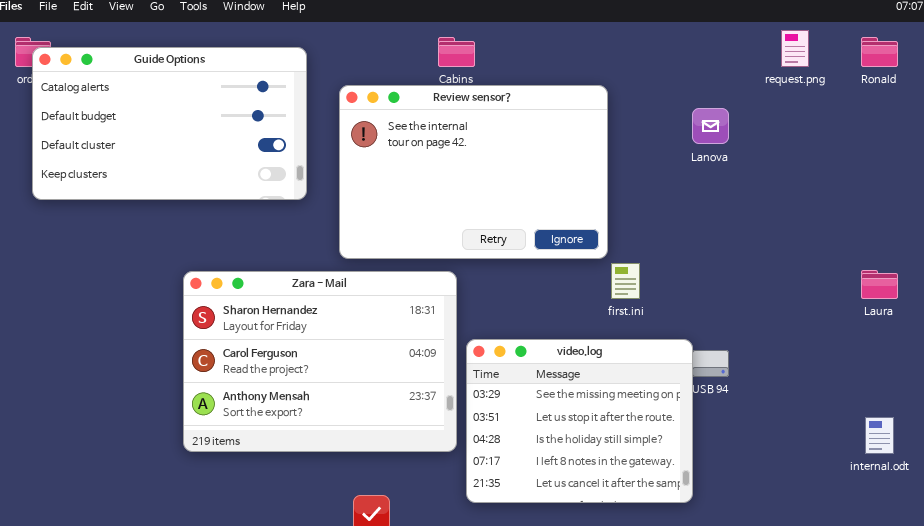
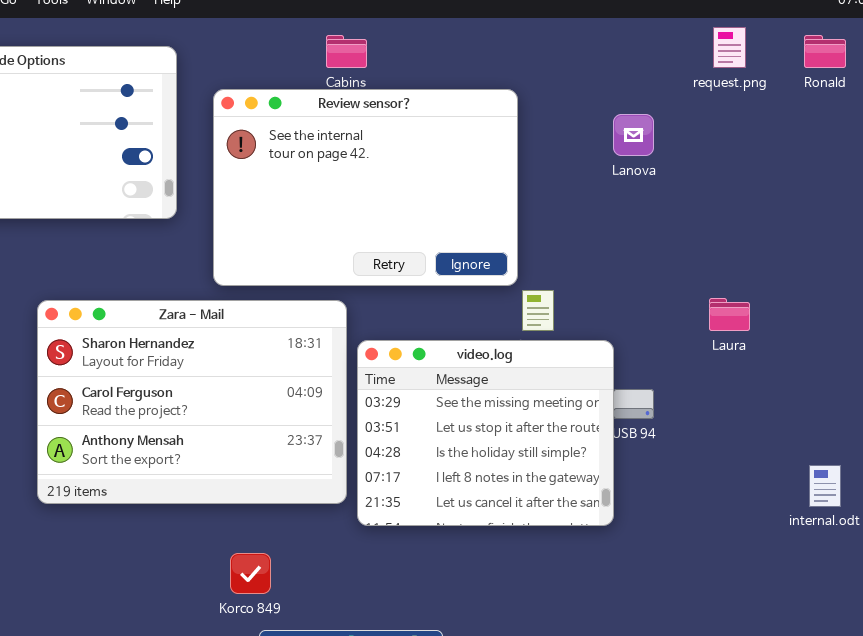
Laura: [861,270,898,299] -> [709,298,750,331], moved
video.log: [466,339,693,503] -> [357,340,614,526], moved

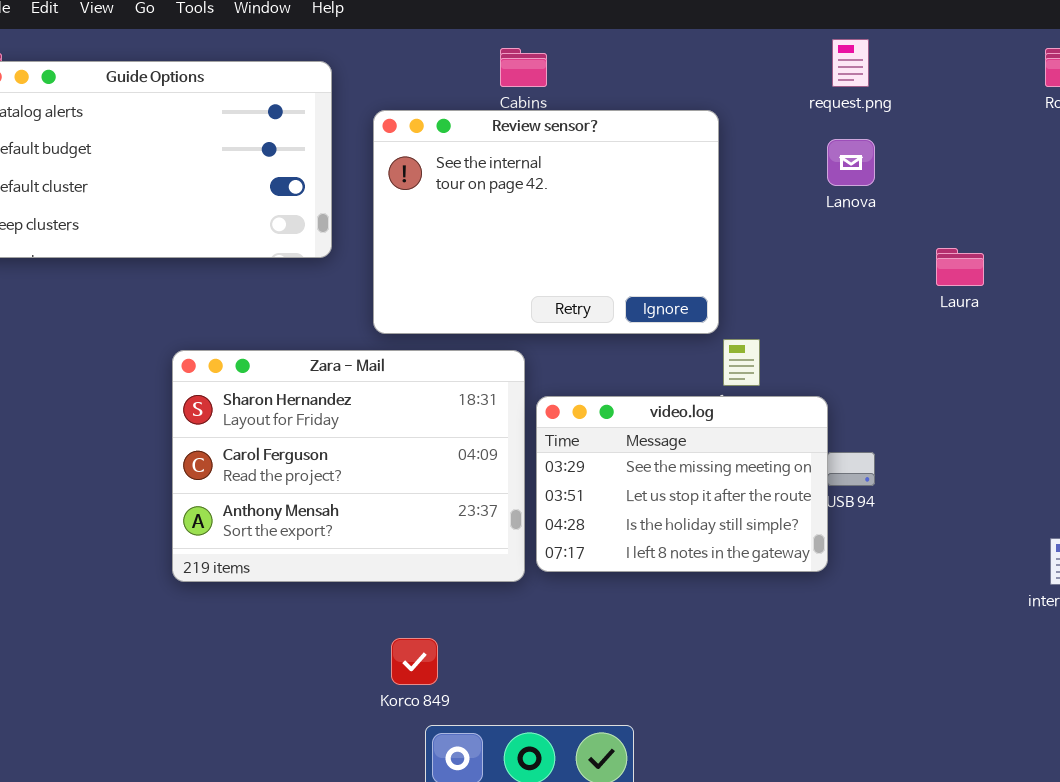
request.png: [713,27,746,68] -> [832,39,869,87], moved
Laura: [709,298,750,331] -> [936,248,984,286], moved
video.log: [357,340,614,526] -> [536,396,828,572], resized

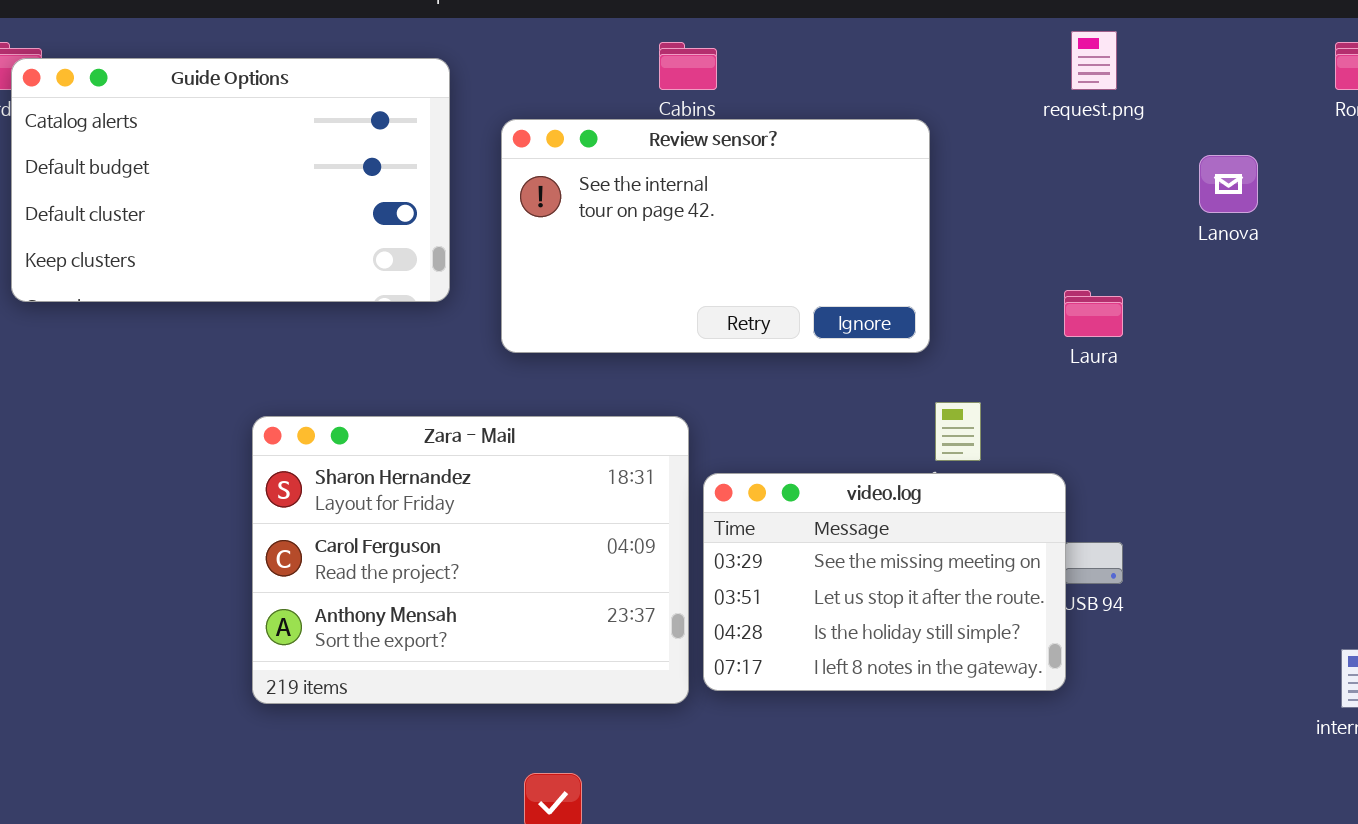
Review sensor?: [373,110,719,334] -> [501,119,930,353], resized
Lanova: [827,139,875,186] -> [1199,155,1258,213], moved
Laura: [936,248,984,286] -> [1064,290,1123,337], moved

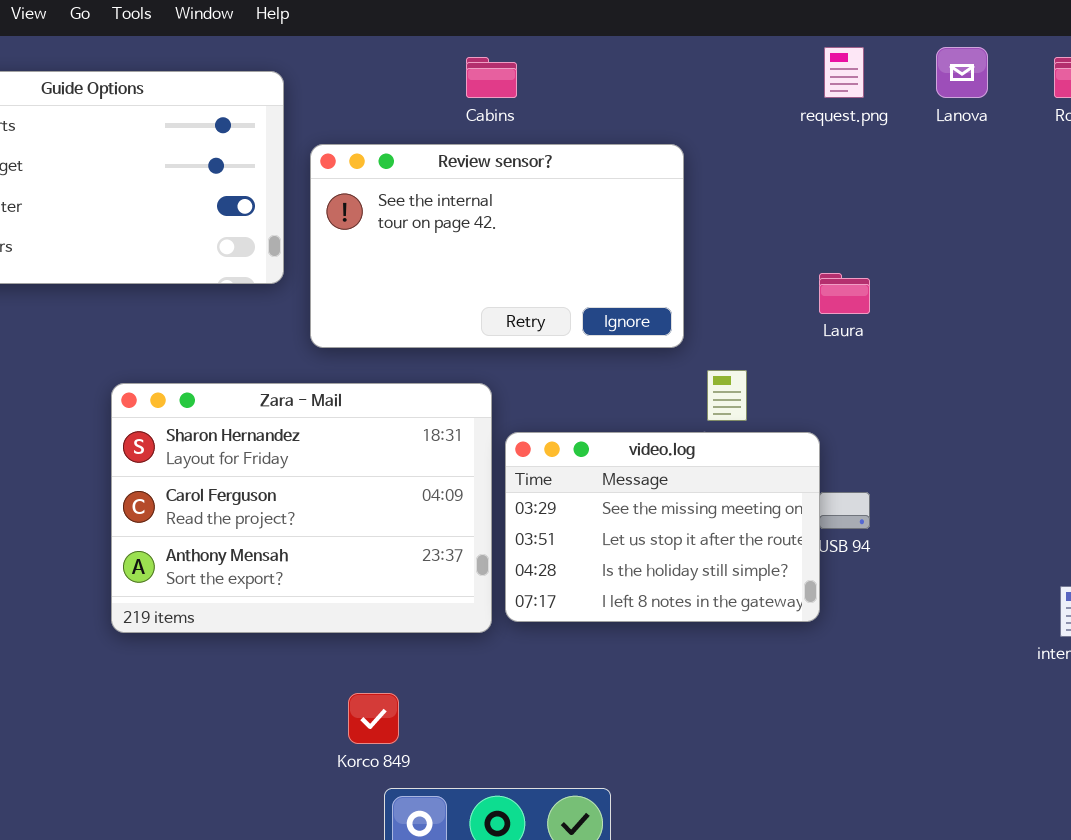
Review sensor?: [501,119,930,353] -> [310,144,684,348], moved
Lanova: [1199,155,1258,213] -> [936,47,988,98], moved

